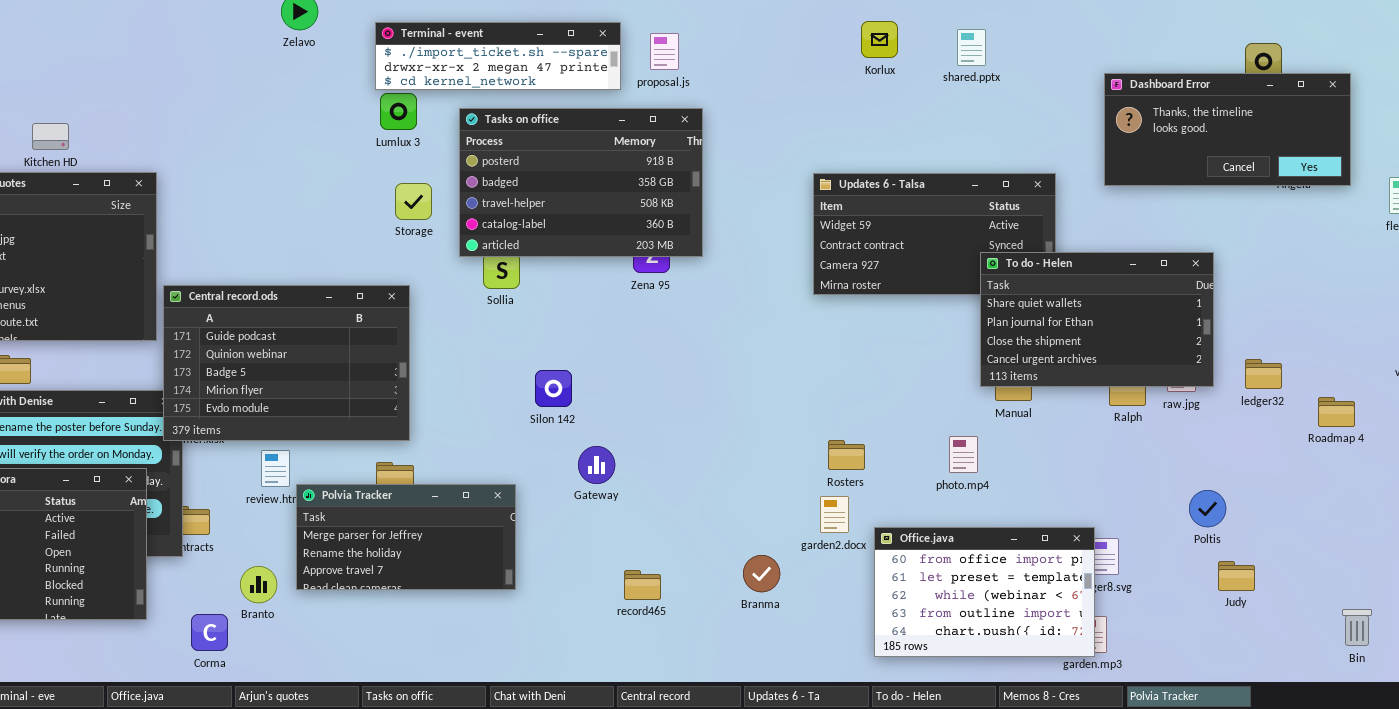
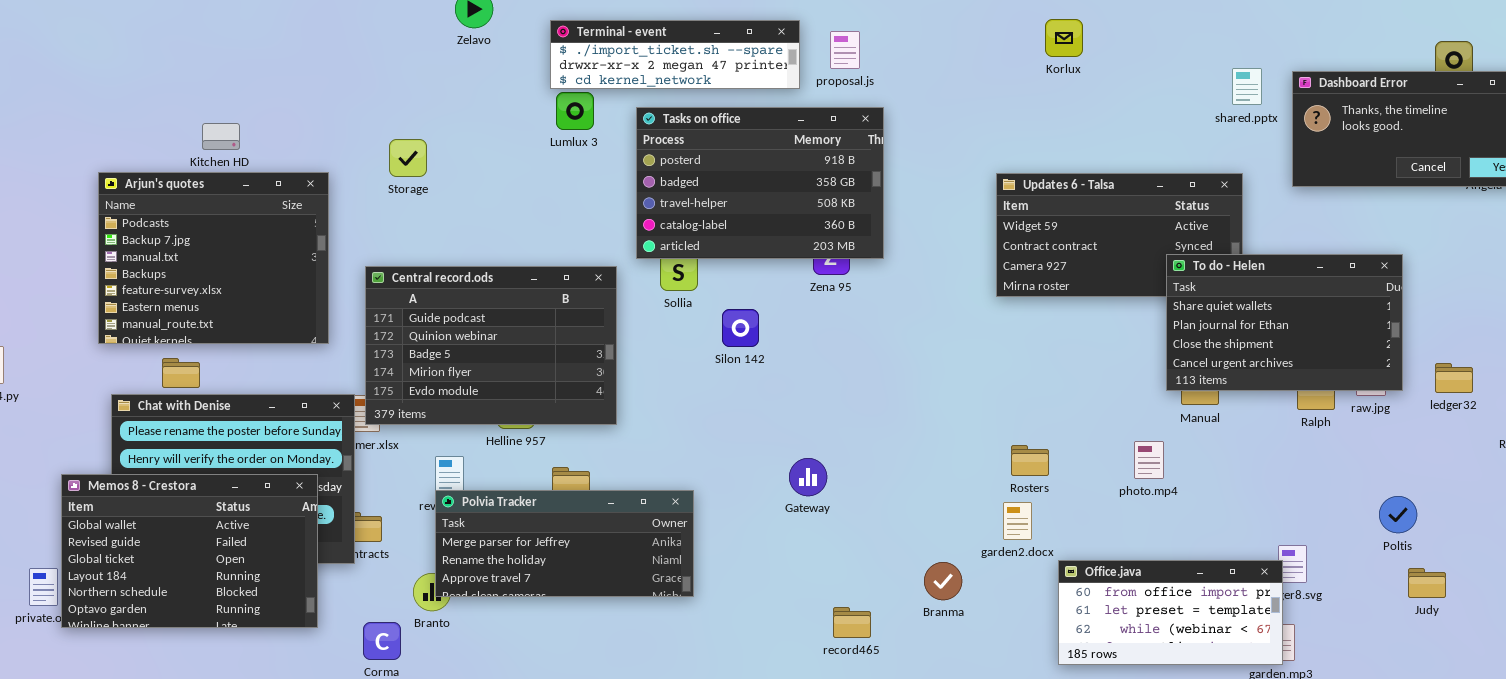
shared.pptx: [957,29,986,66] -> [1232,68,1262,105], moved
Storage: [395,183,432,220] -> [389,139,427,177], moved
Central record.ods: [163,285,410,441] -> [365,266,617,425], moved
Silon 142: [535,370,572,407] -> [722,309,759,347], moved
Gateway: [578,446,615,484] -> [789,458,827,496], moved
Polvia Tracker: [296,484,516,590] -> [435,490,694,597], resized
Office.java: [874,527,1095,657] -> [1058,560,1283,665], resized
record465: [624,570,661,600] -> [833,607,871,638], moved

